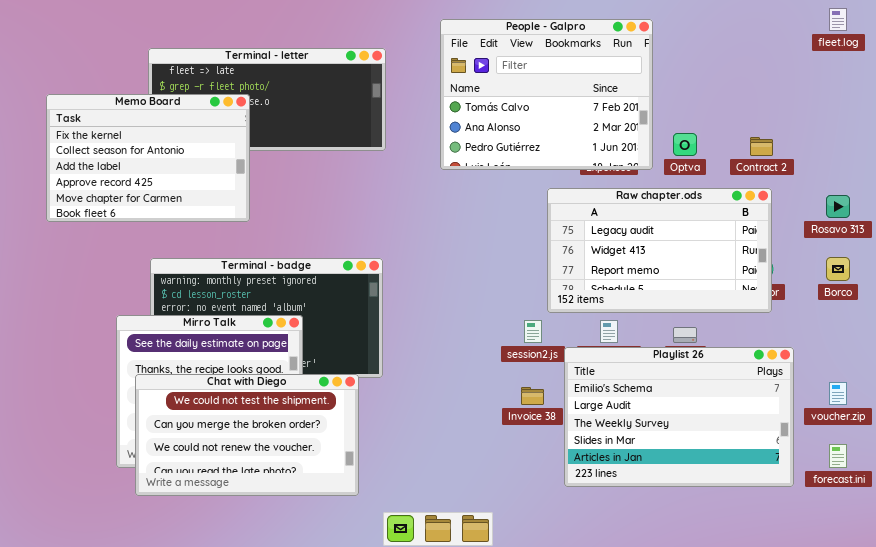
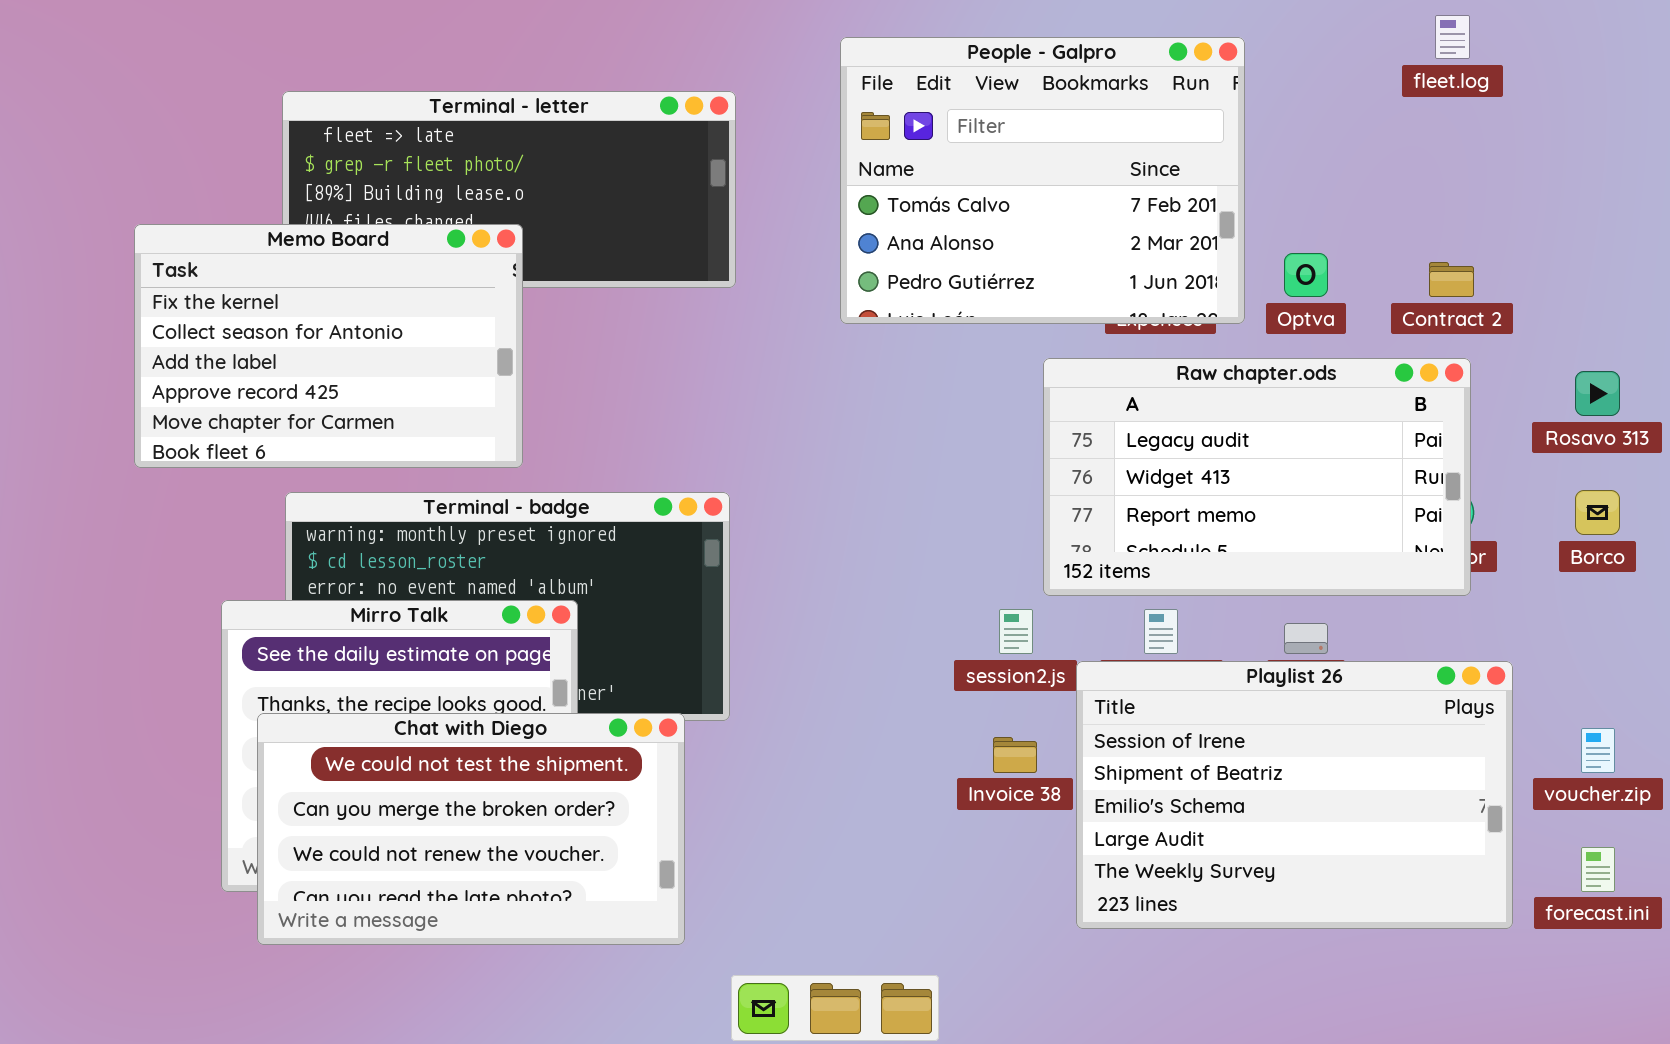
fleet.log: [829,8,847,31] -> [1435,15,1470,59], moved
Memo Board: [46,94,250,222] -> [134,224,523,468], moved
Playlist 26: [564,347,794,487] -> [1076,661,1513,929], scrolled up 2 rows

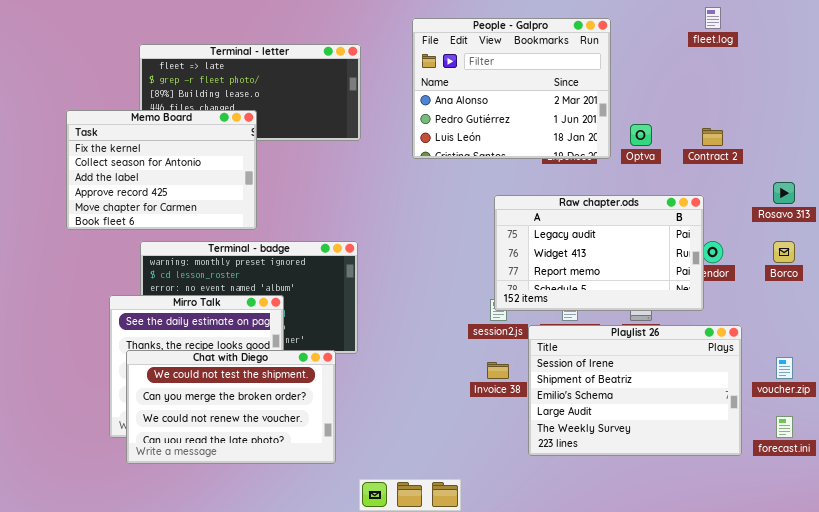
People - Galpro: [840,37,1245,324] -> [412,18,611,159], scrolled down 1 row
Raw chapter.ods: [1043,358,1471,596] -> [494,195,704,311], moved

